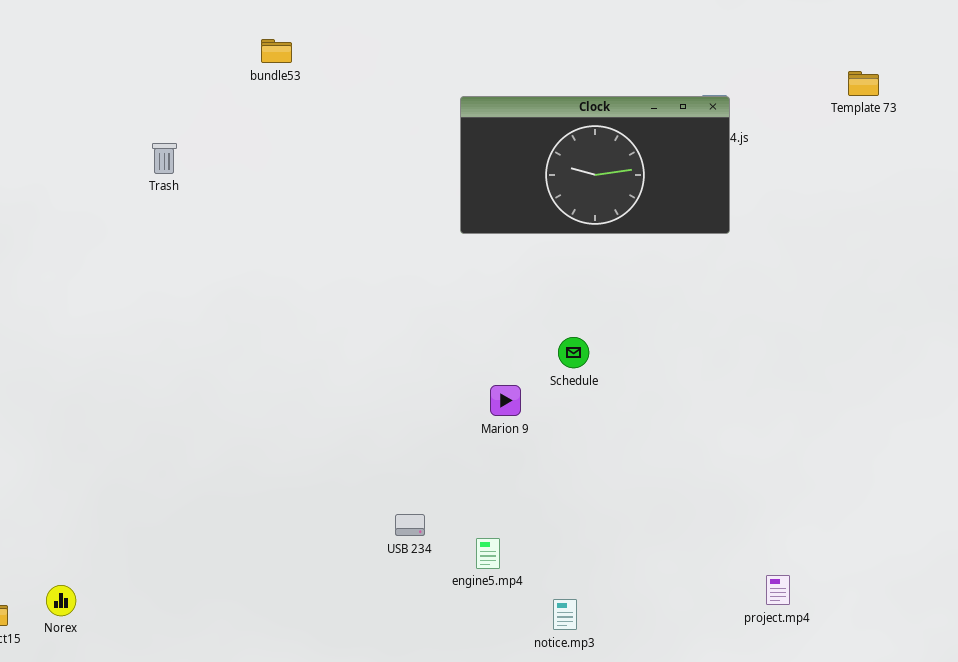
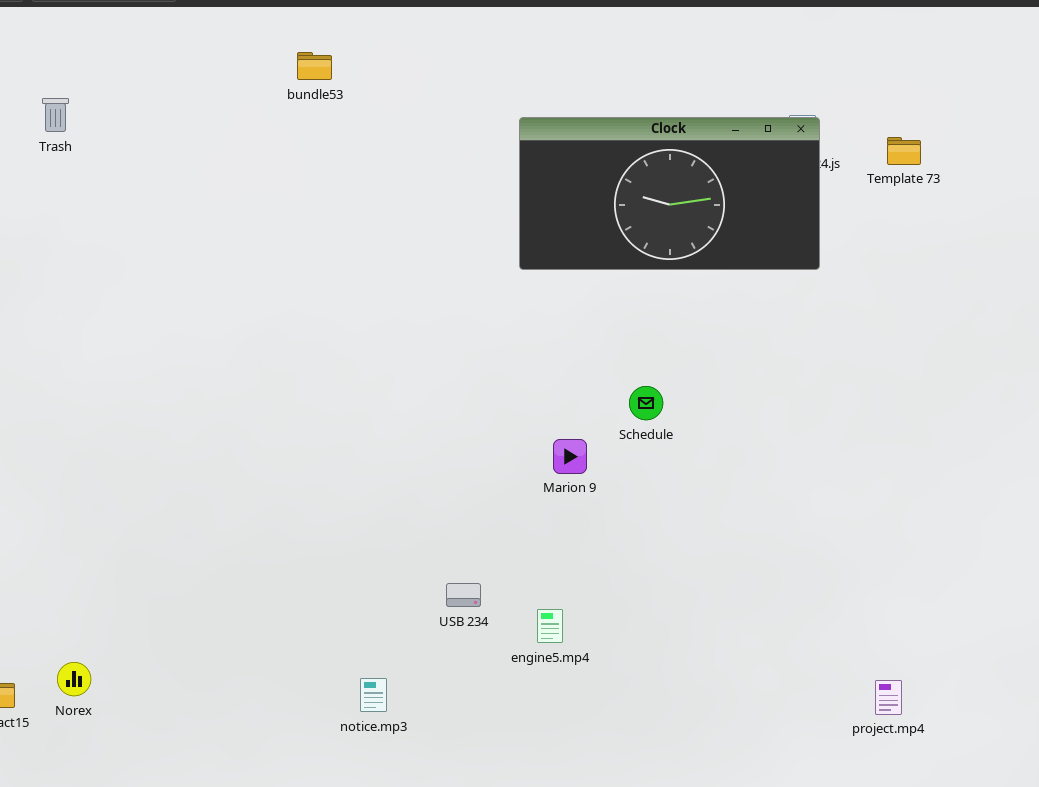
Template 73: [848,71,879,96] -> [887,137,921,165], moved
Trash: [152,143,177,174] -> [42,98,69,132], moved
project.mp4: [766,575,790,605] -> [875,680,902,715], moved
notice.mp3: [553,599,577,630] -> [360,678,387,712], moved

